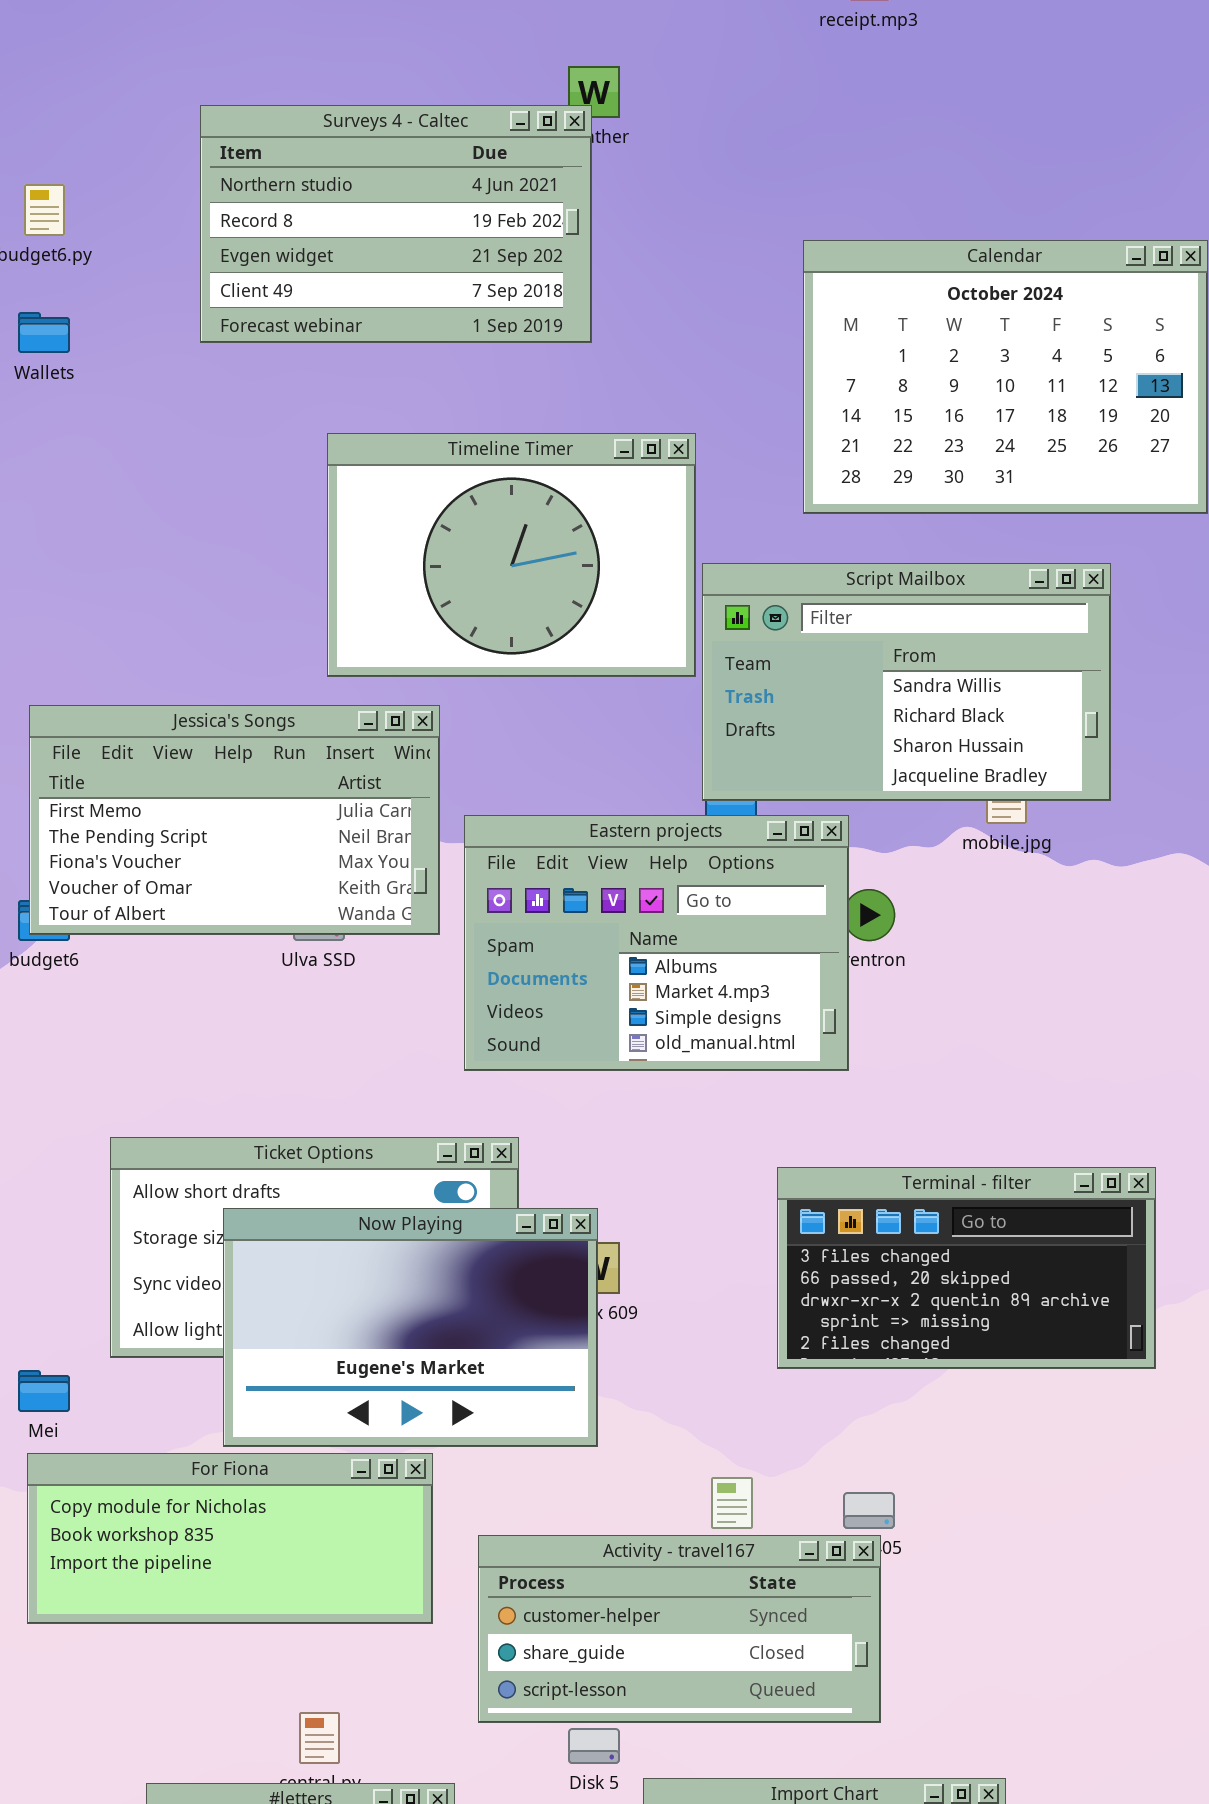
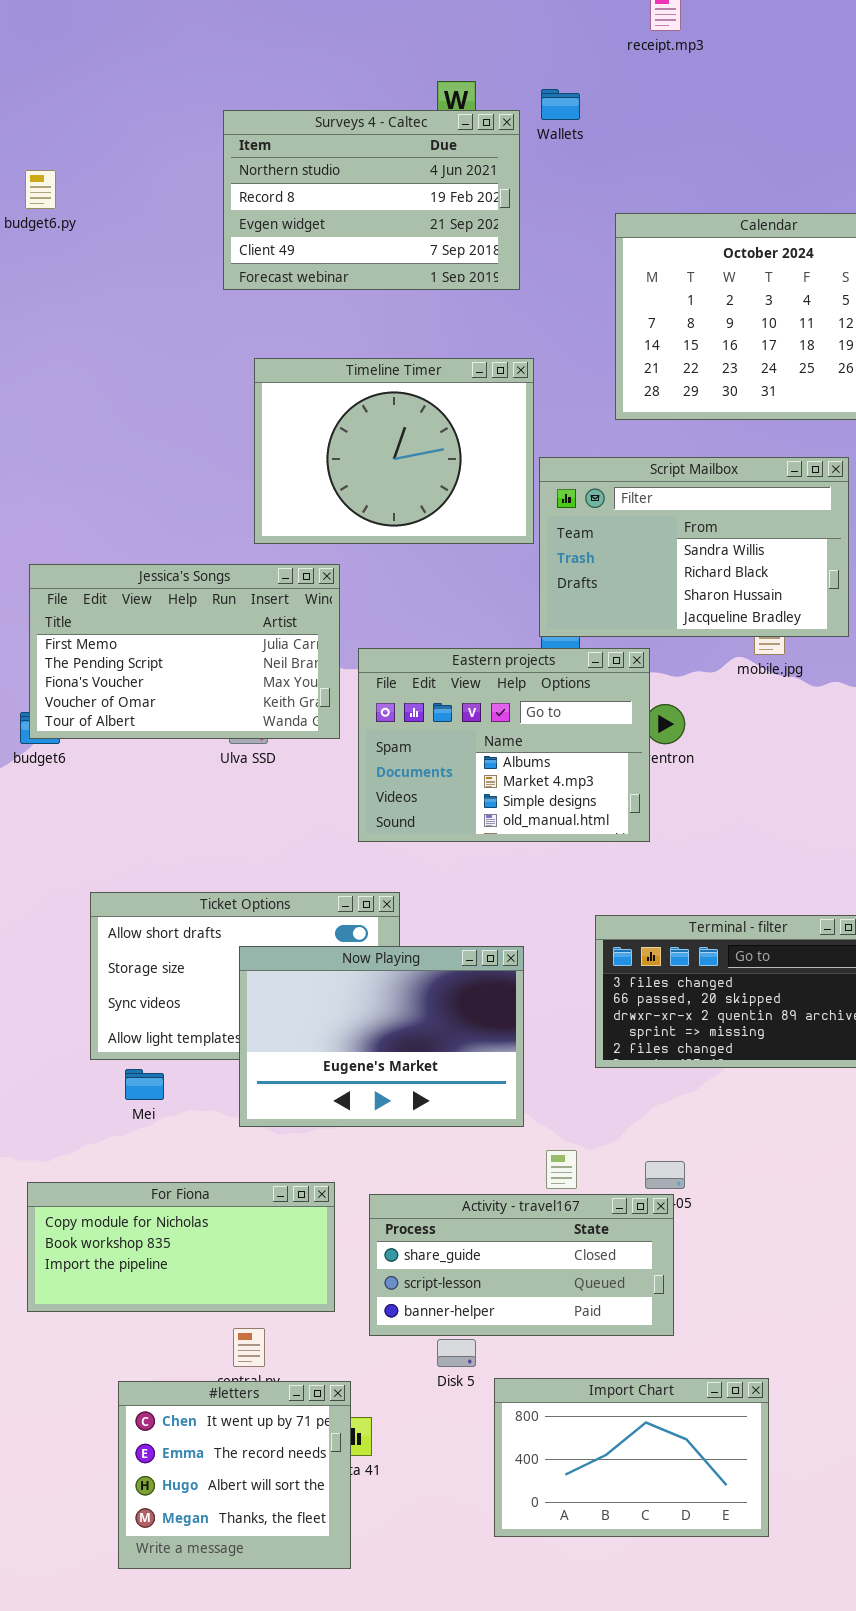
Surveys 4 - Caltec: [200,105,592,343] -> [223,110,520,290], moved
Wallets: [18,312,70,353] -> [541,89,580,120], moved
Now Playing: [223,1208,598,1447] -> [239,946,524,1127], moved
Mei: [18,1370,70,1412] -> [125,1069,164,1100], moved
For Fiona: [27,1453,433,1624] -> [27,1182,335,1312], moved
Activity - travel167: [478,1535,881,1723] -> [369,1194,674,1336], scrolled down 1 row

